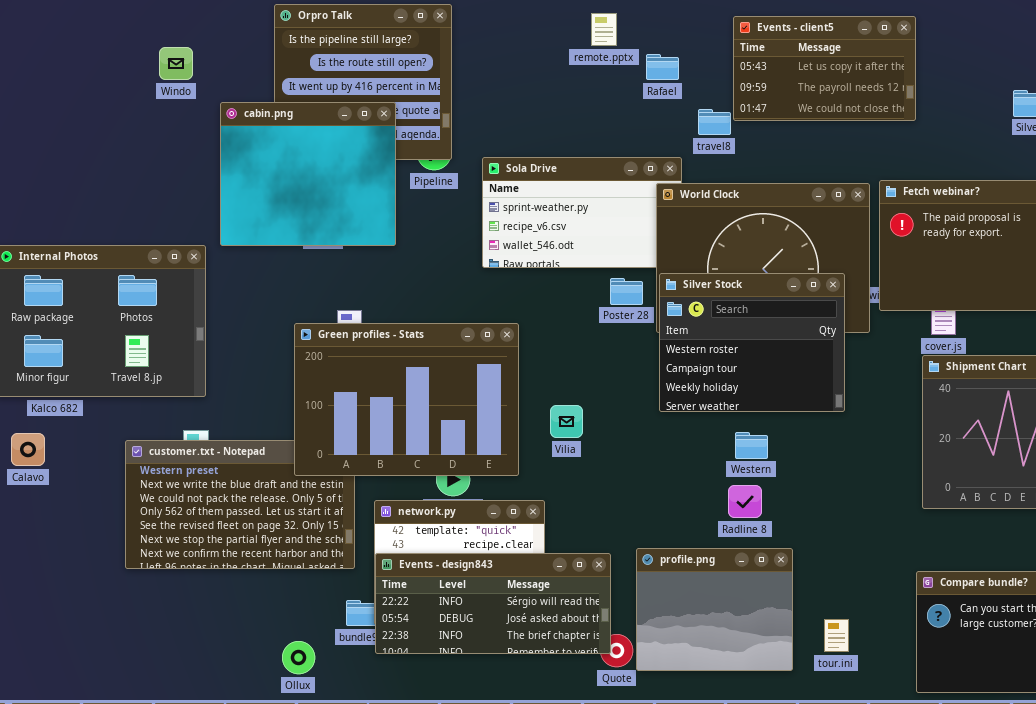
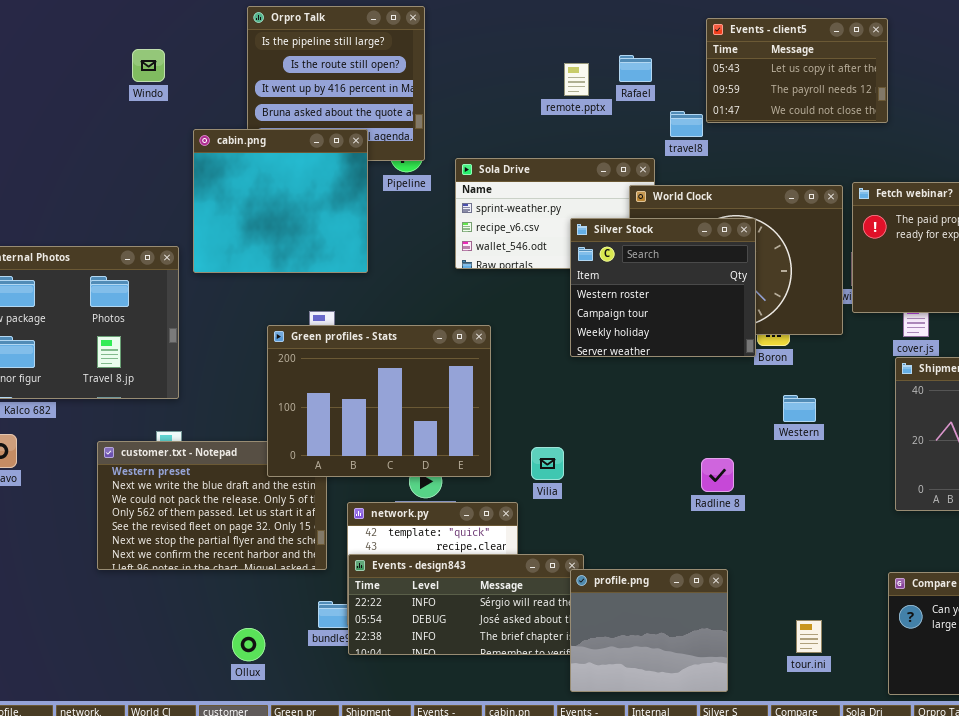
remote.pptx: [591,13,617,46] -> [564,63,589,96], moved
cabin.png: [220,102,396,246] -> [193,129,368,273], moved
Silver Stock: [659,273,845,412] -> [570,218,756,357], moved
Vilia: [550,405,583,438] -> [531,447,564,480], moved
Western: [735,432,768,459] -> [783,395,816,422], moved
Radline 8: [728,485,762,518] -> [701,458,734,492], moved
profile.png: [636,548,793,671] -> [570,569,728,692], moved
Ollux: [282,641,315,674] -> [232,628,265,661], moved

